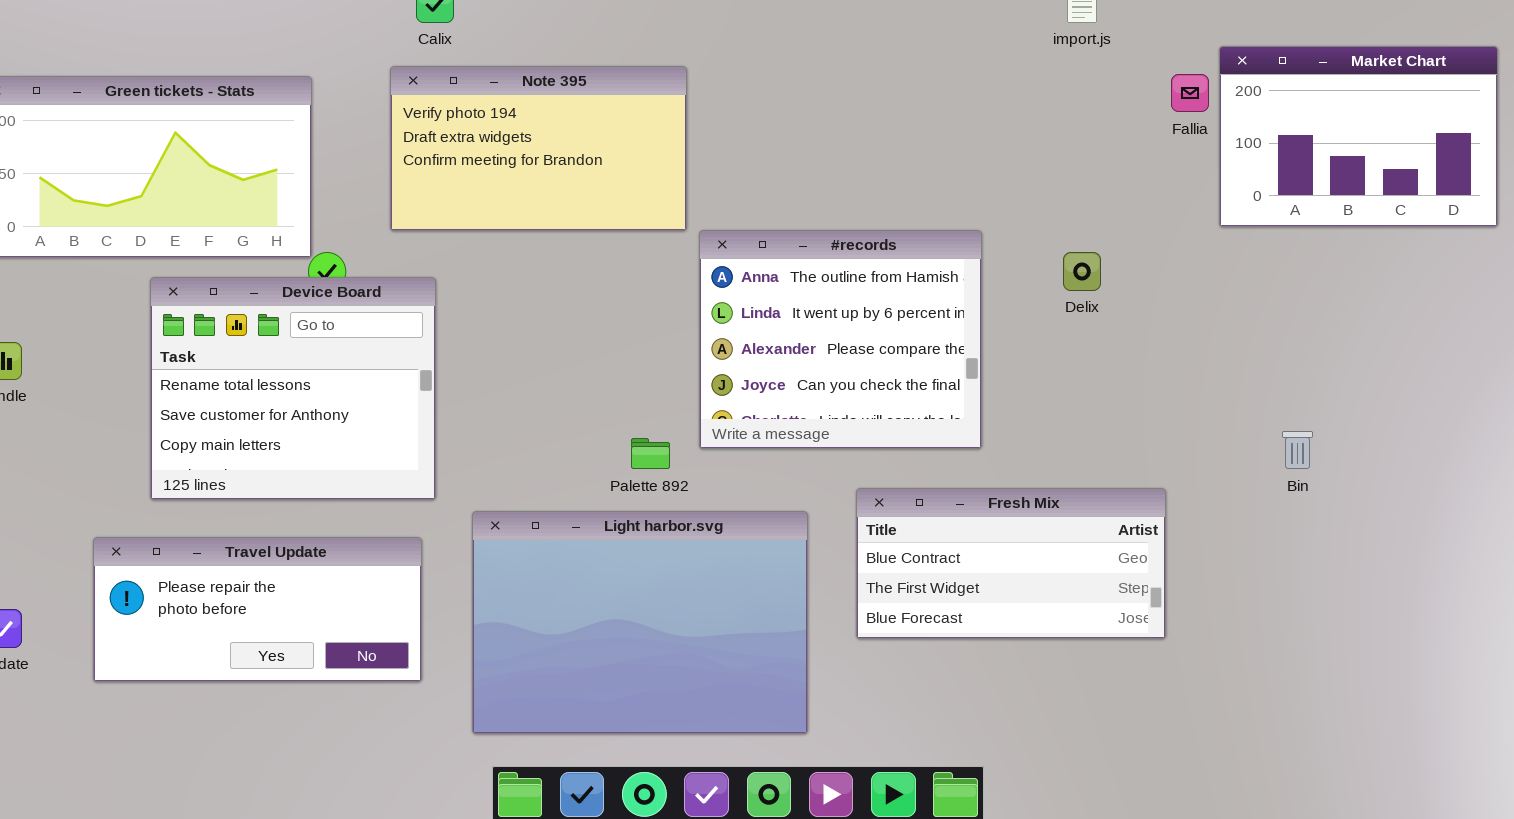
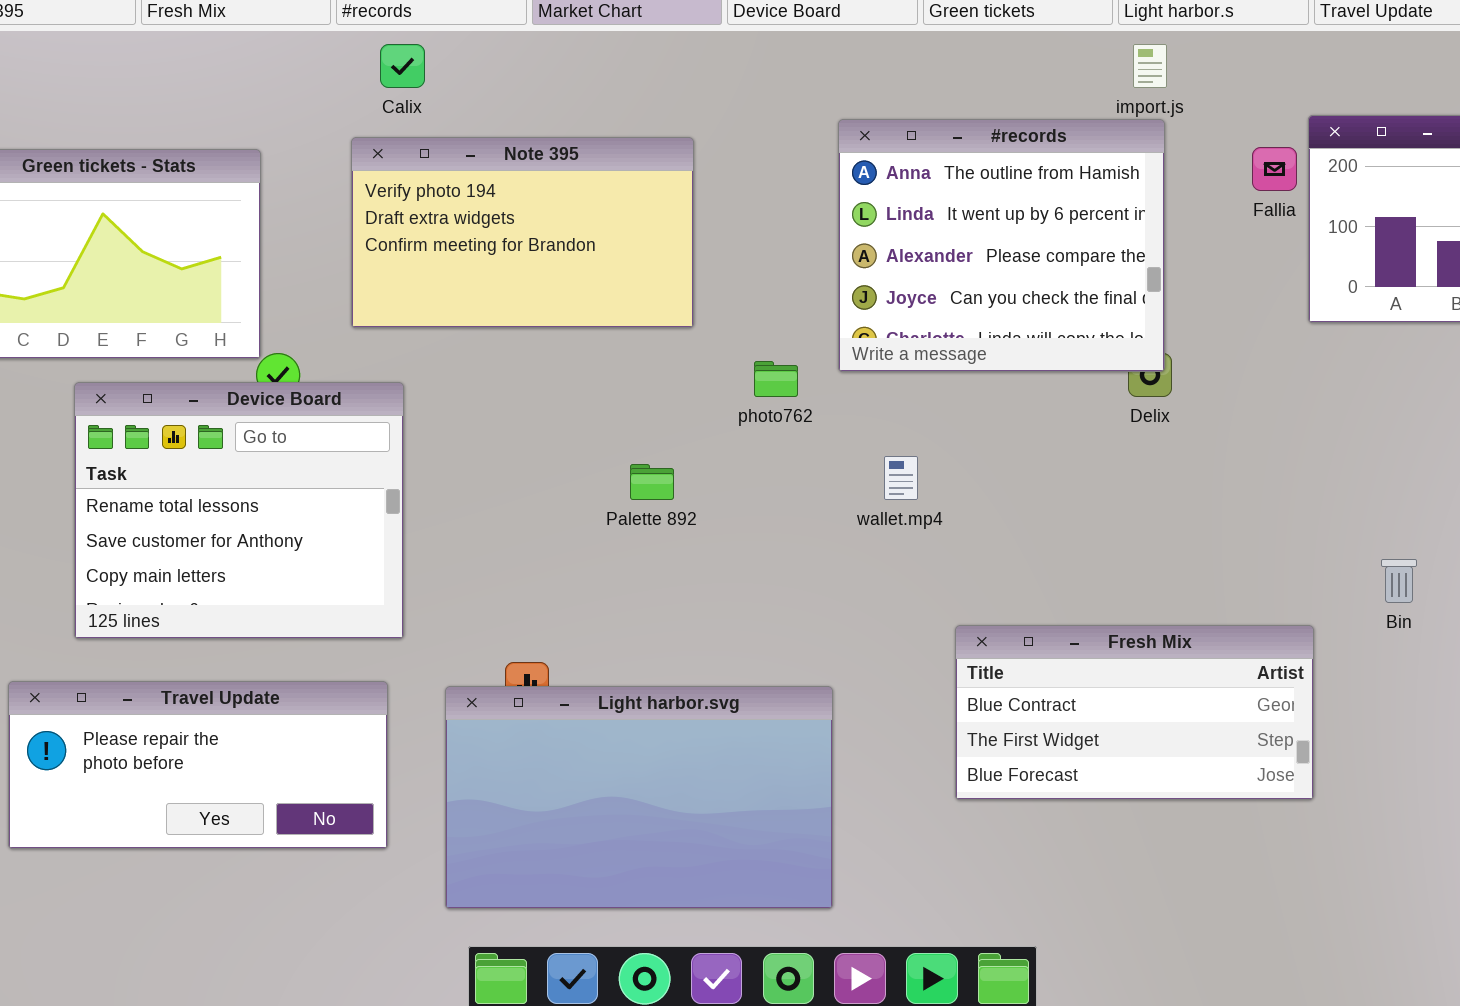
#records: [699,230,982,449] -> [838,119,1165,372], moved
Palette 892: [631,438,670,469] -> [630,464,674,500], moved
Fresh Mix: [856,488,1166,639] -> [955,625,1314,800], moved
Light harbor.svg: [472,511,808,734] -> [445,686,833,909], resized

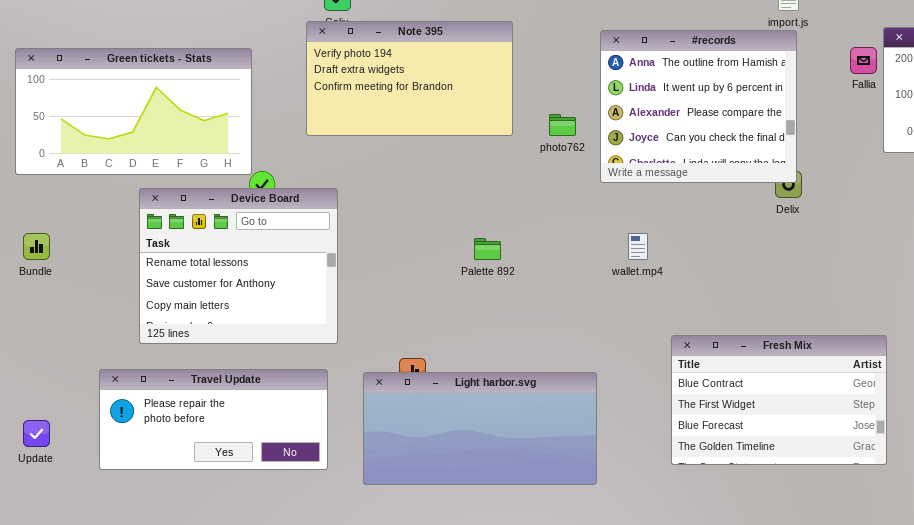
Note 395: [351,137,694,328] -> [306,21,513,136], moved
photo762: [754,361,798,397] -> [549,114,576,136], moved
Fresh Mix: [955,625,1314,800] -> [671,335,887,465], resized
Light harbor.svg: [445,686,833,909] -> [363,372,597,485], resized

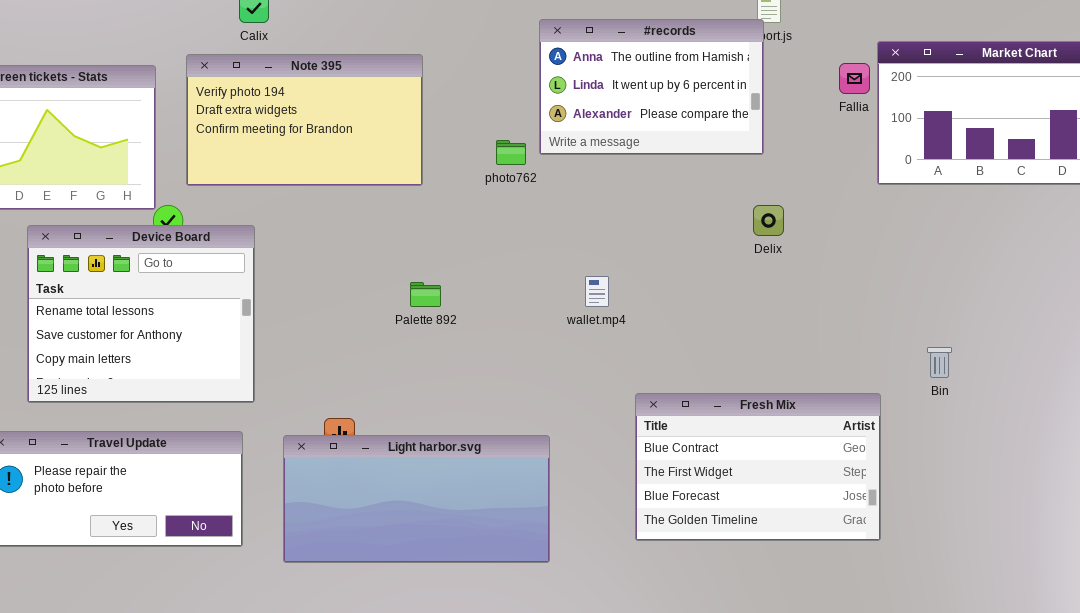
Note 395: [306,21,513,136] -> [186,54,423,186], moved
#records: [600,30,797,183] -> [539,19,764,155], moved, resized

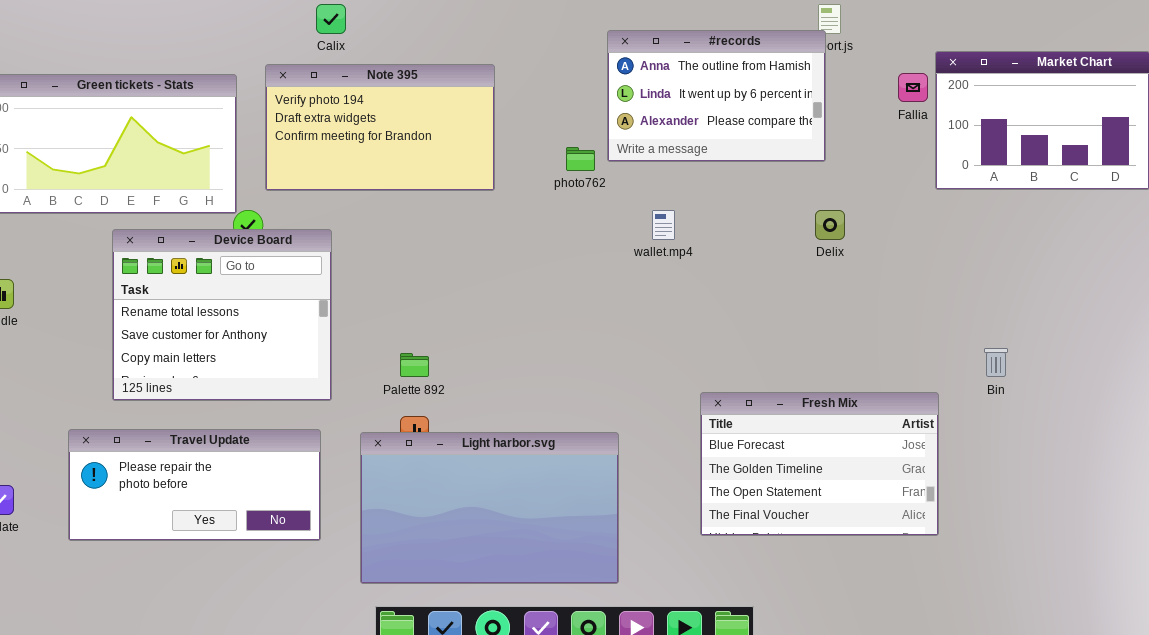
wallet.mp4: [585,276,609,307] -> [652,210,675,240], moved
Palette 892: [410,282,441,307] -> [400,353,429,377], moved
Fresh Mix: [635,393,881,541] -> [700,392,939,536], scrolled down 2 rows
Light harbor.svg: [283,435,550,563] -> [360,432,619,584], resized

